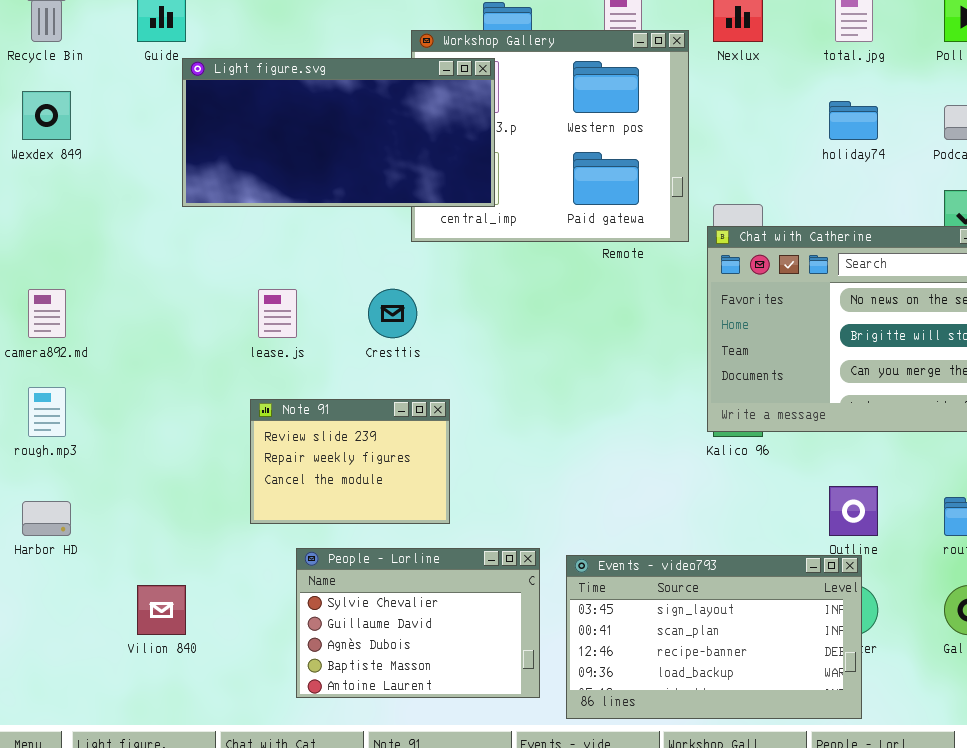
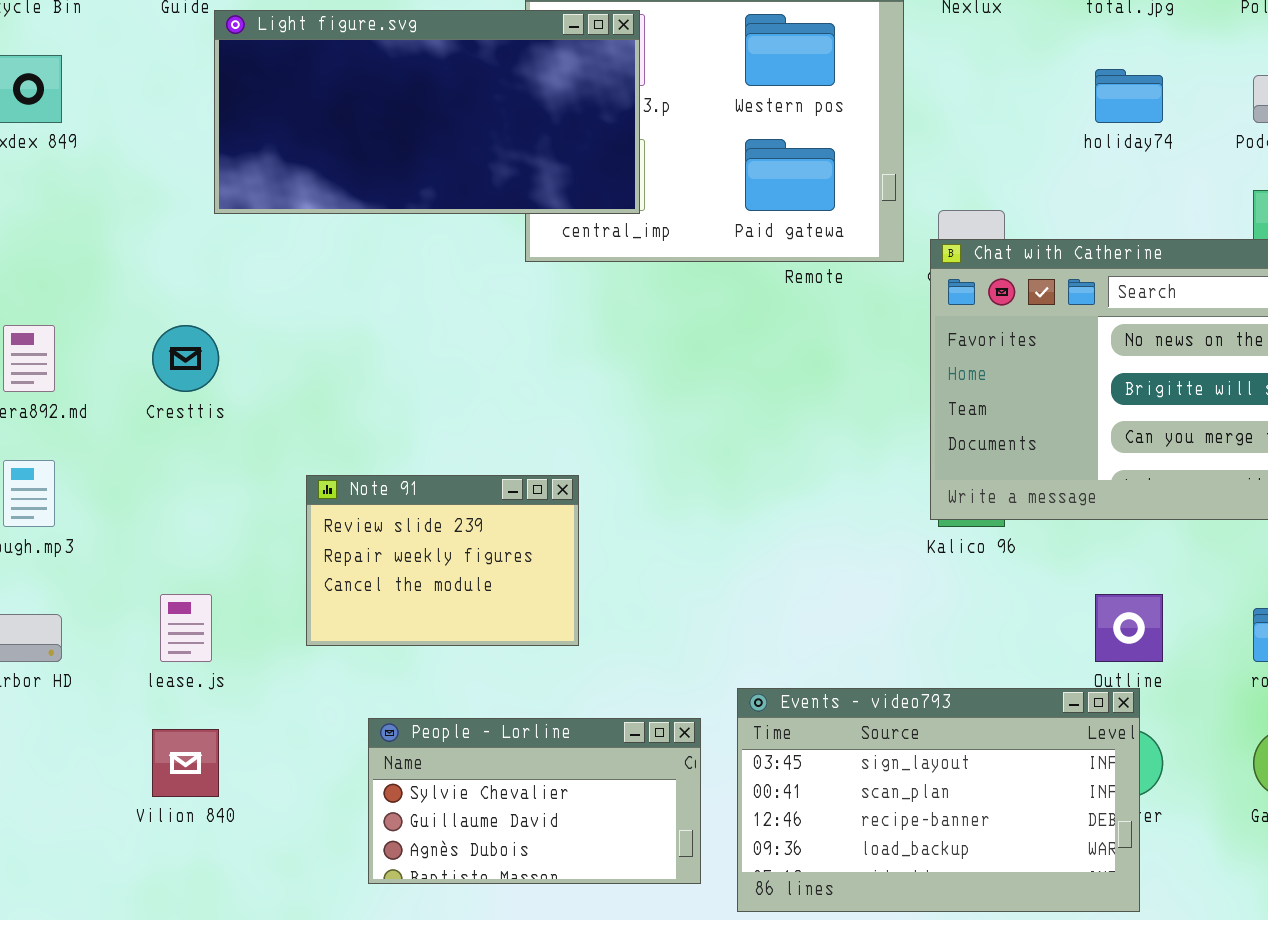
lease.js: [258,289,297,338] -> [160,594,212,662], moved
Cresttis: [368,289,417,338] -> [152,325,219,392], moved
People - Lorline: [296,548,540,698] -> [368,718,701,884], resized

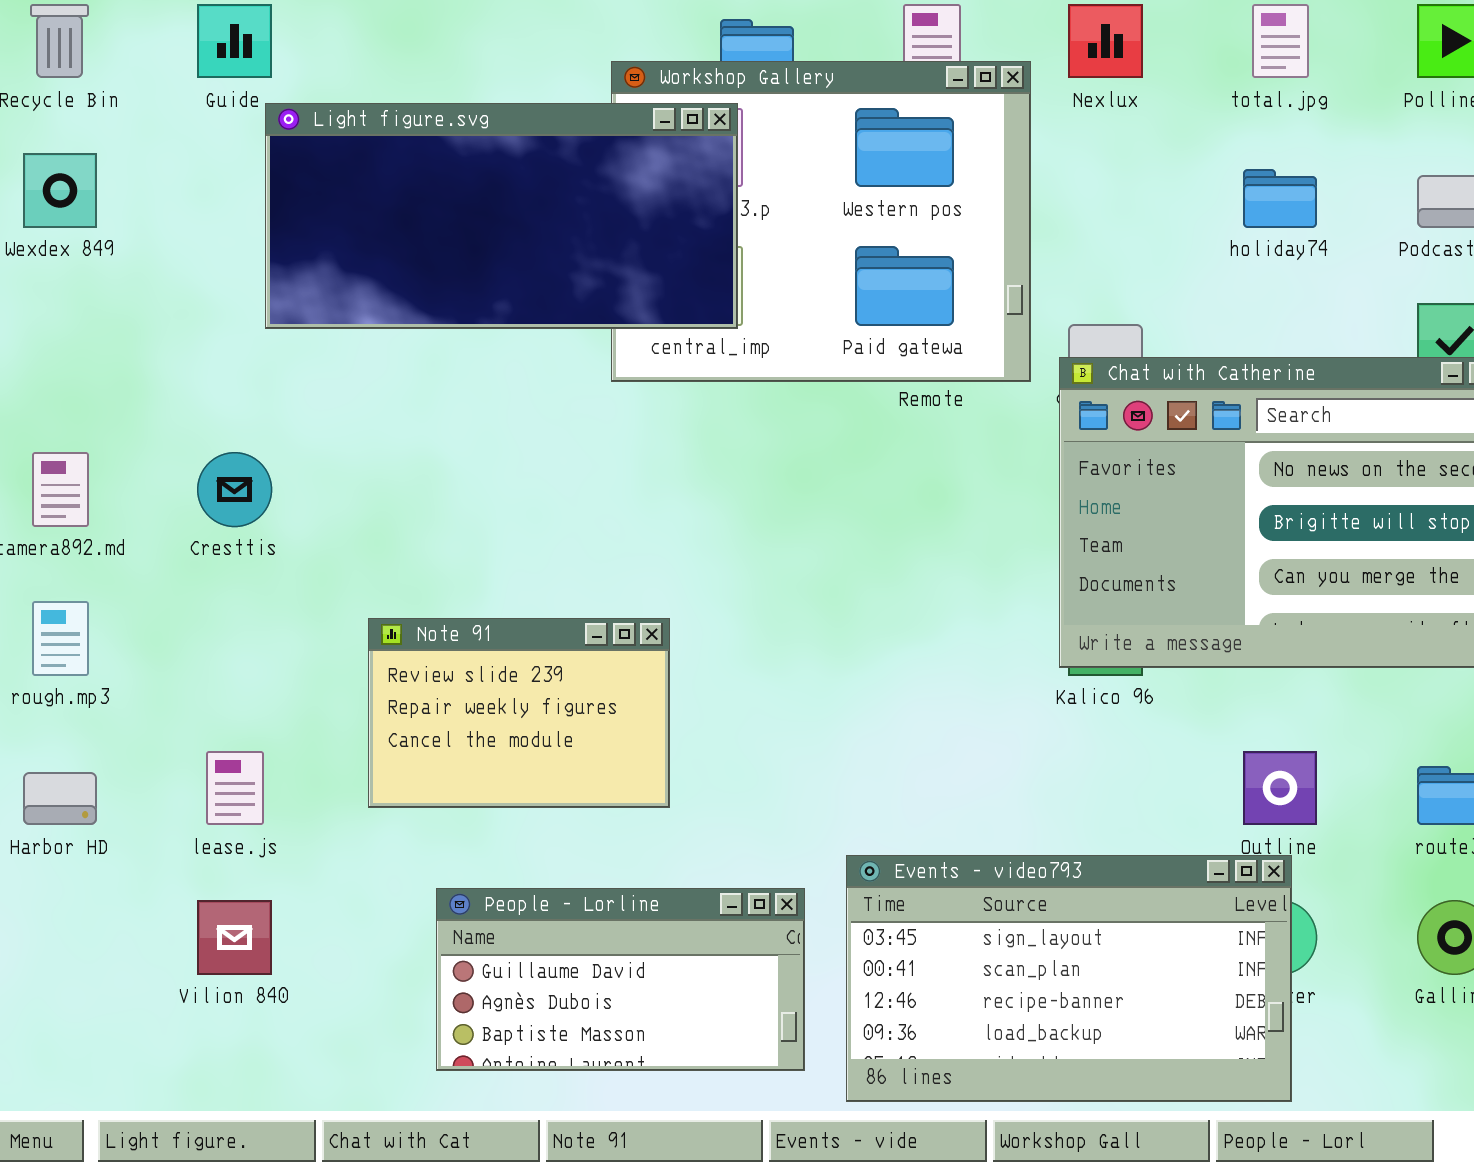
People - Lorline: [368,718,701,884] -> [436,888,805,1071], scrolled down 1 row

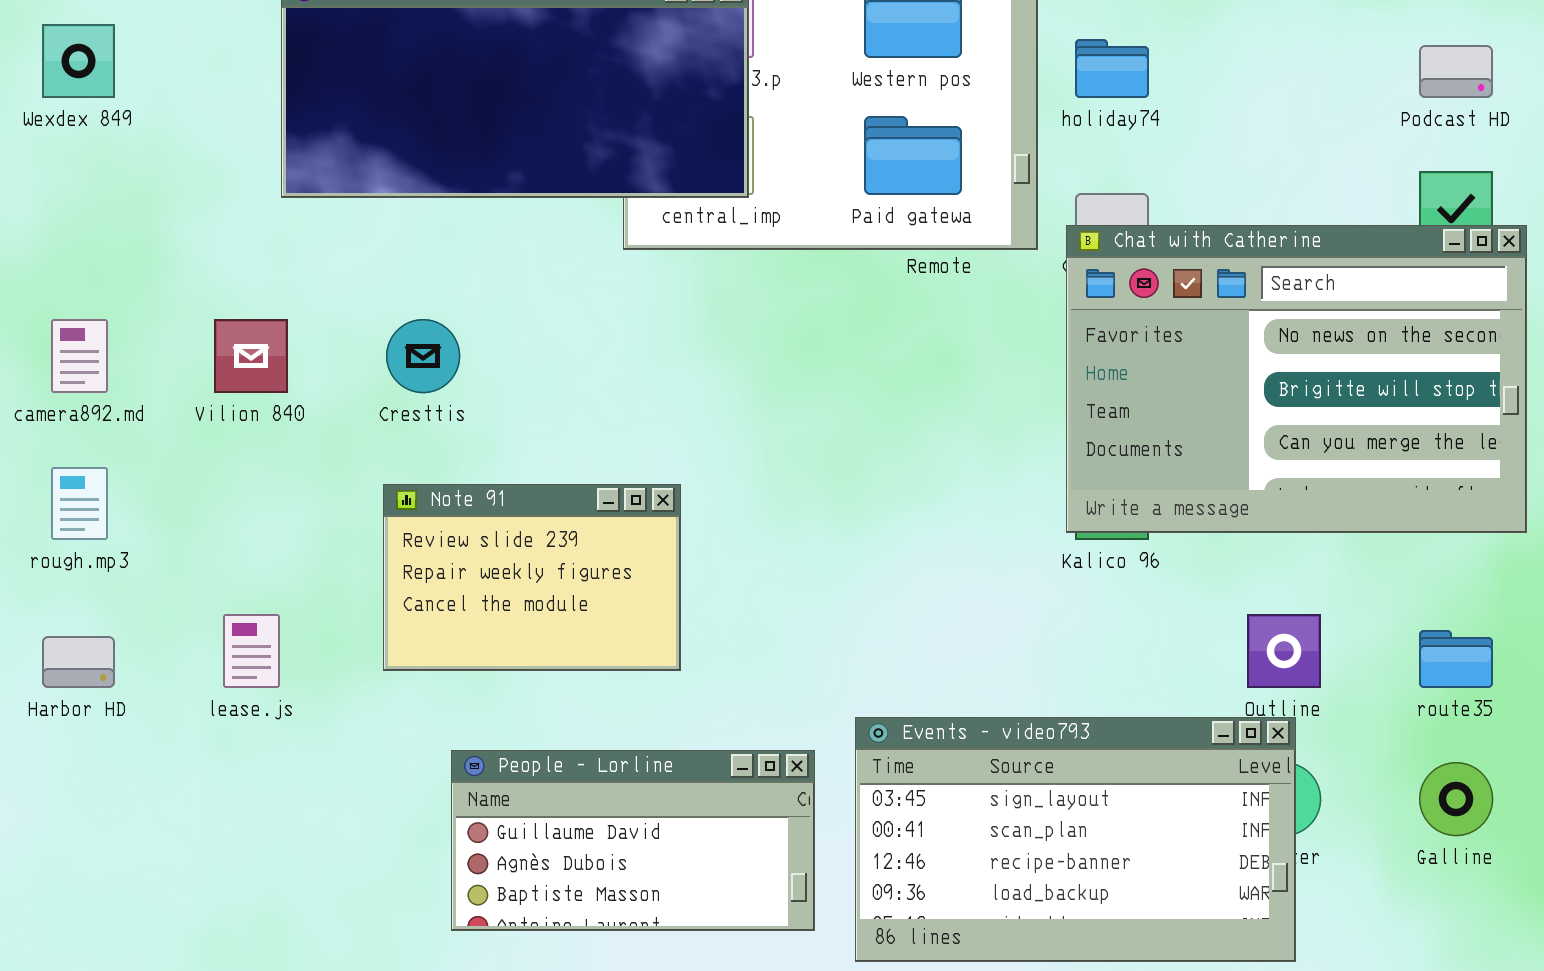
holiday74: [1243,169,1317,228] -> [1075,39,1149,98], moved
Cresttis: [197,452,272,527] -> [386,319,460,393], moved
Vilion 840: [197,900,272,975] -> [214,319,288,393], moved

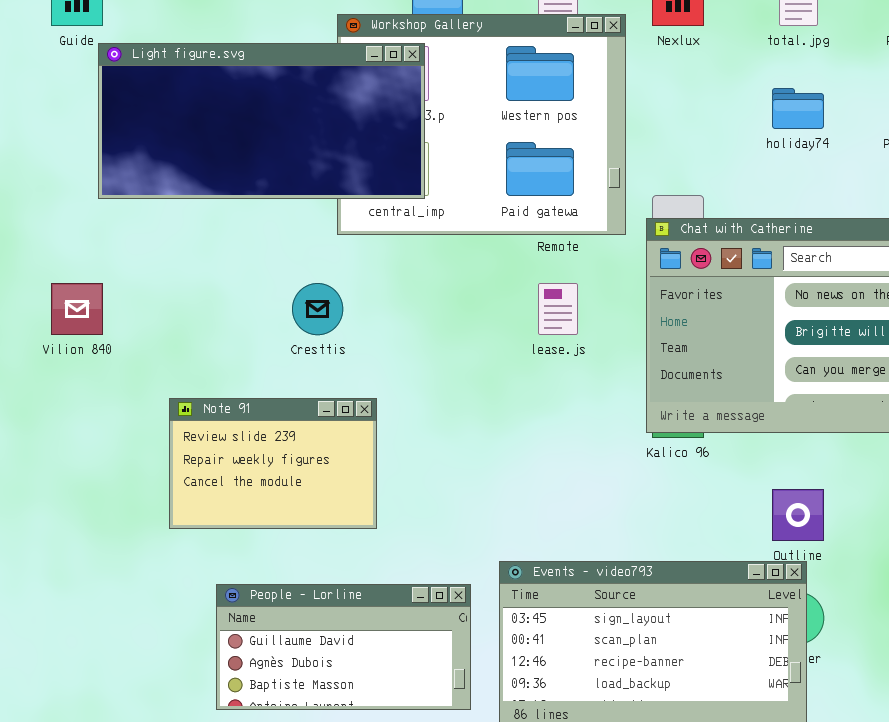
holiday74: [1075,39,1149,98] -> [772,88,824,129], moved
Cresttis: [386,319,460,393] -> [292,283,343,335], moved
lease.js: [223,614,280,688] -> [538,283,578,335], moved

